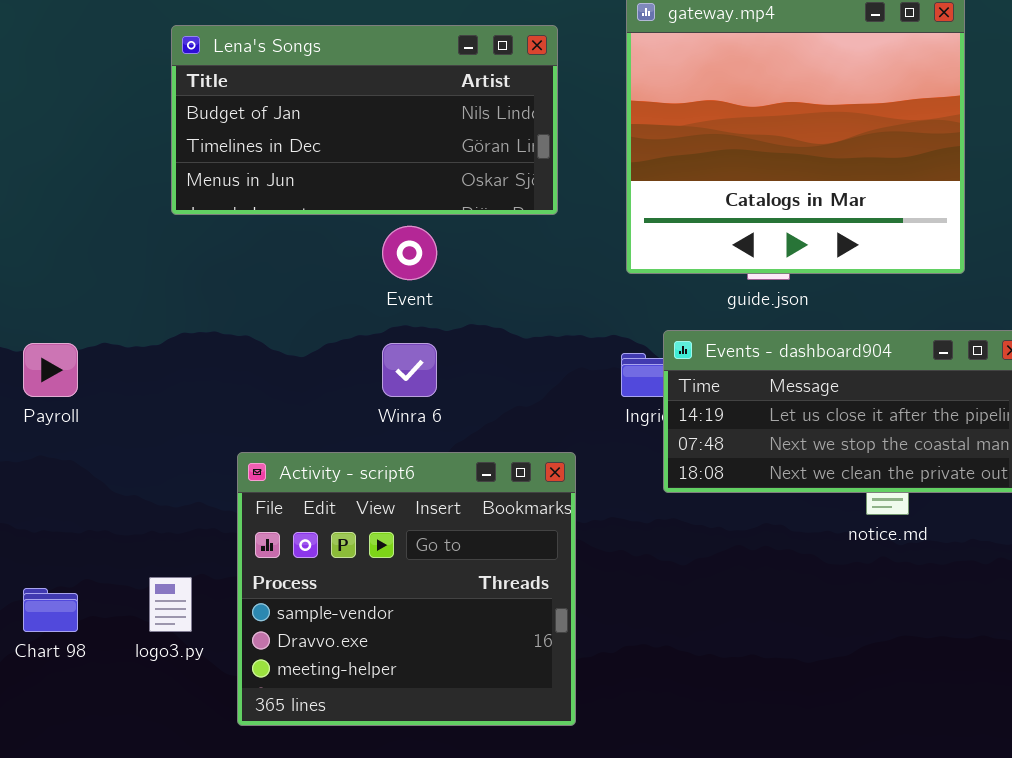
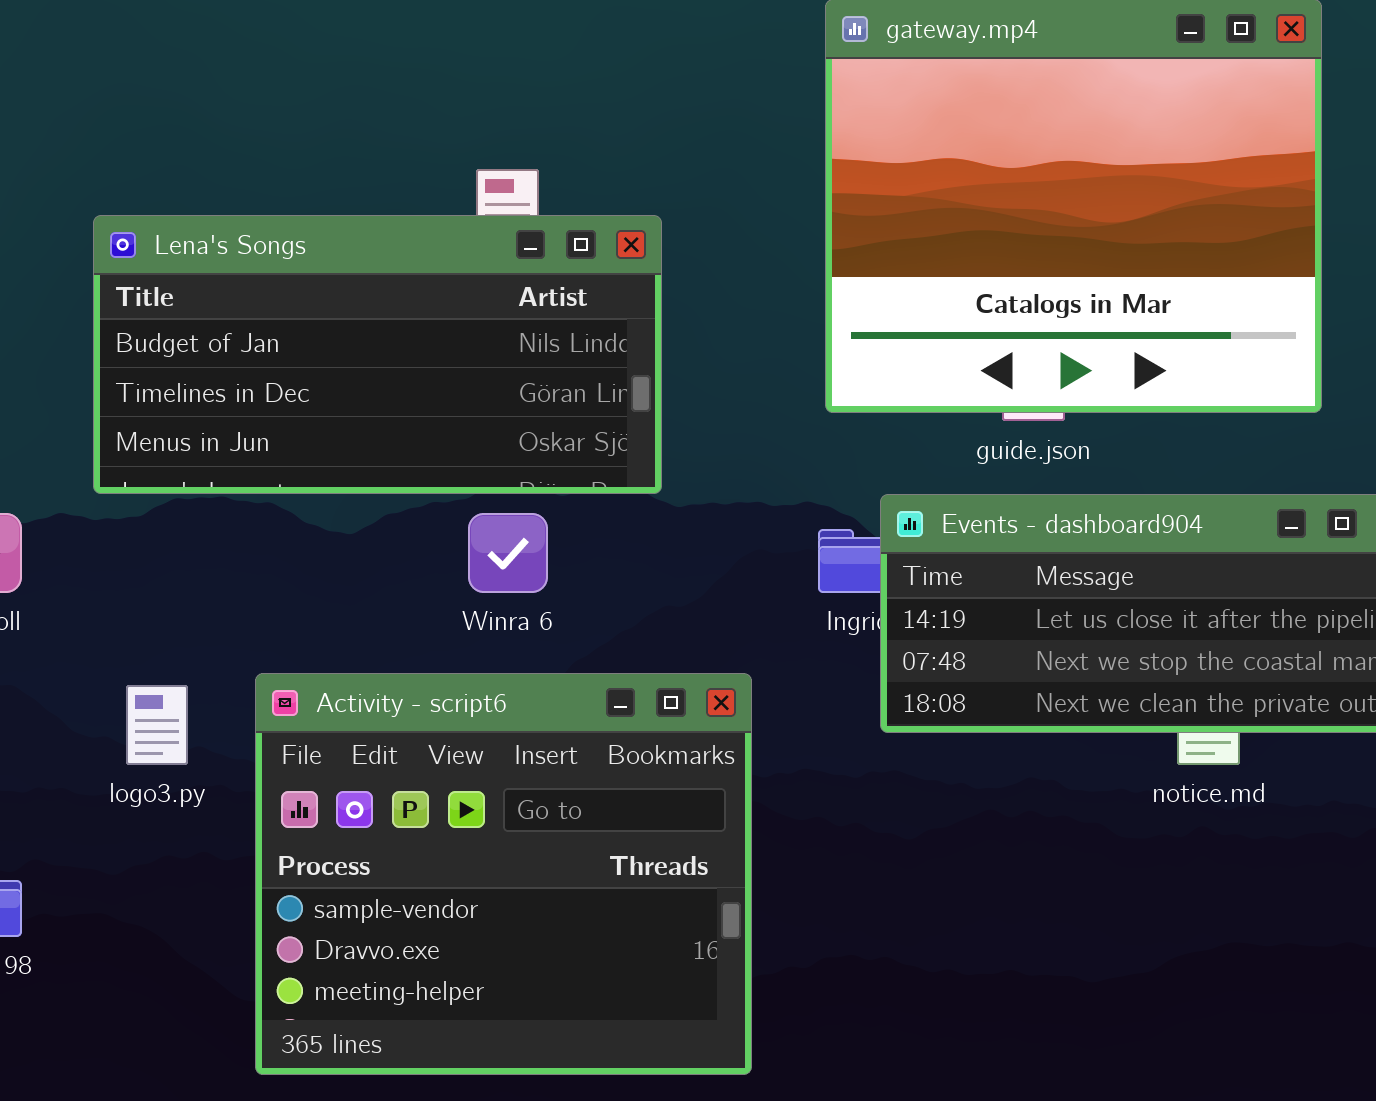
Lena's Songs: [171,25,558,215] -> [93,215,662,494], moved
logo3.py: [149,577,192,632] -> [126,685,188,765], moved

